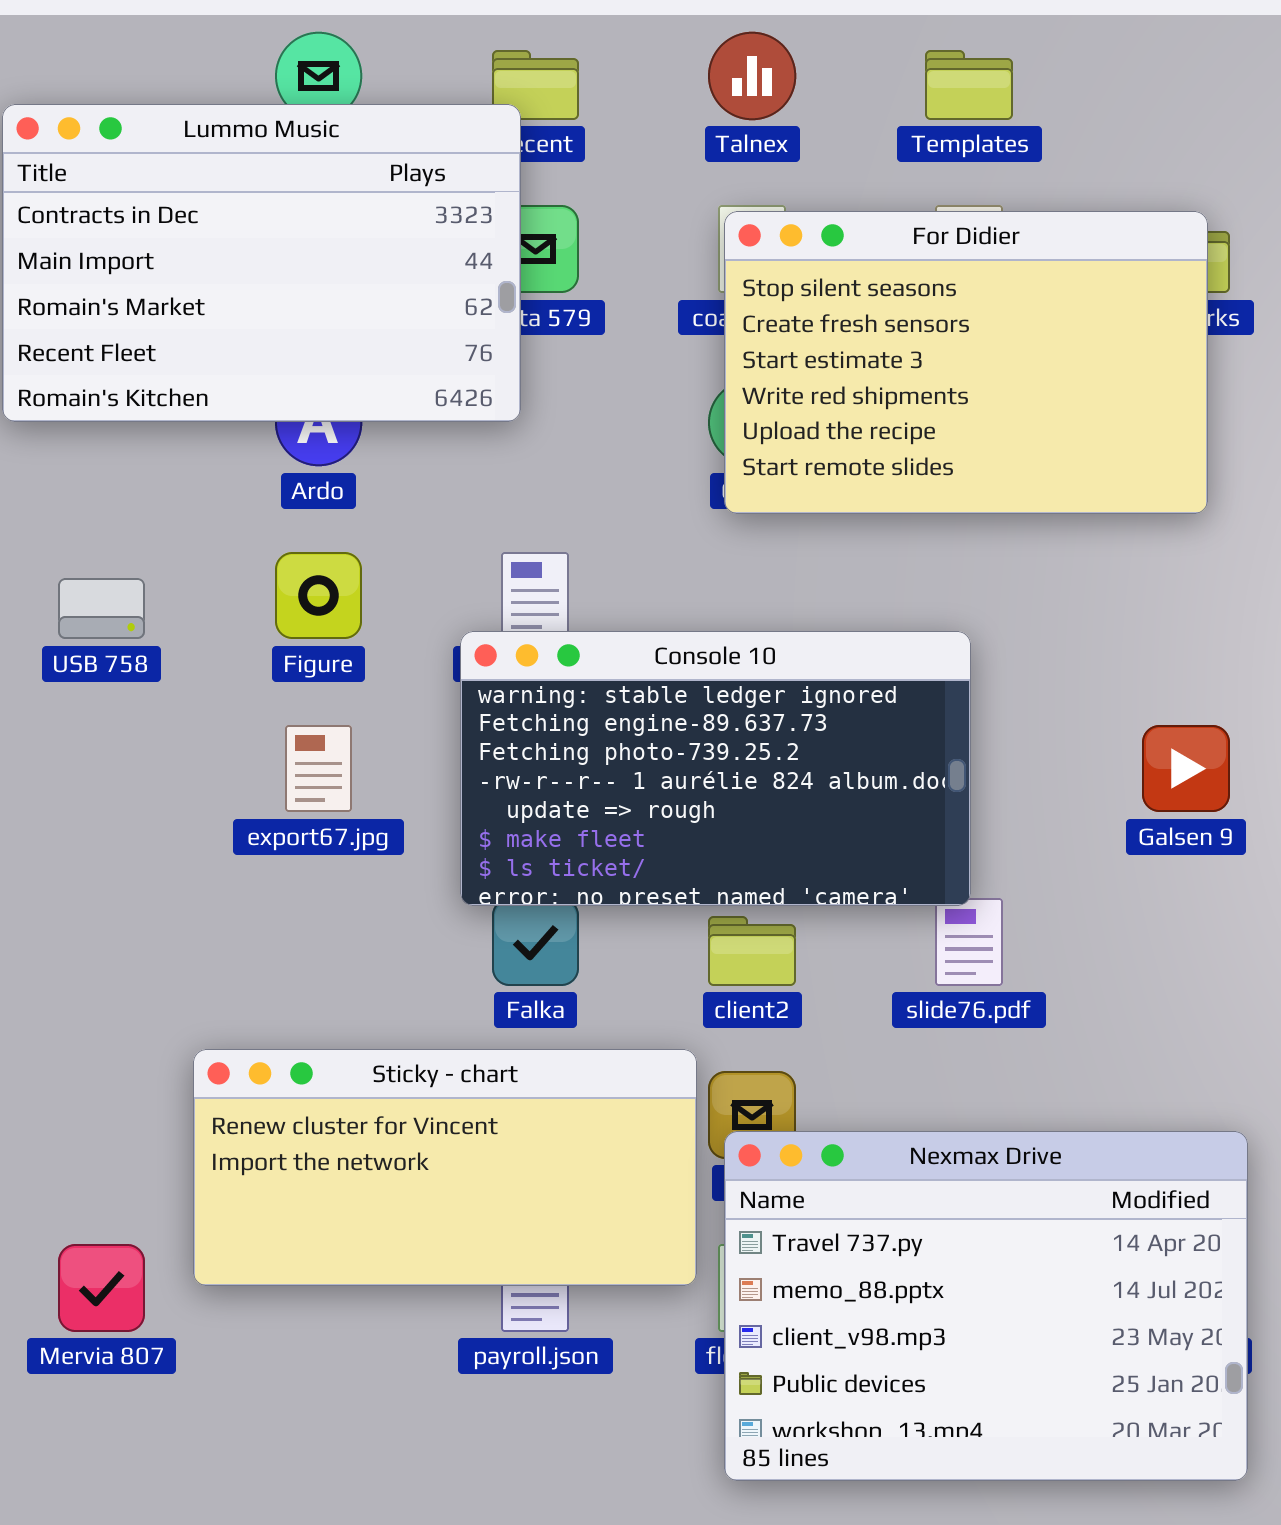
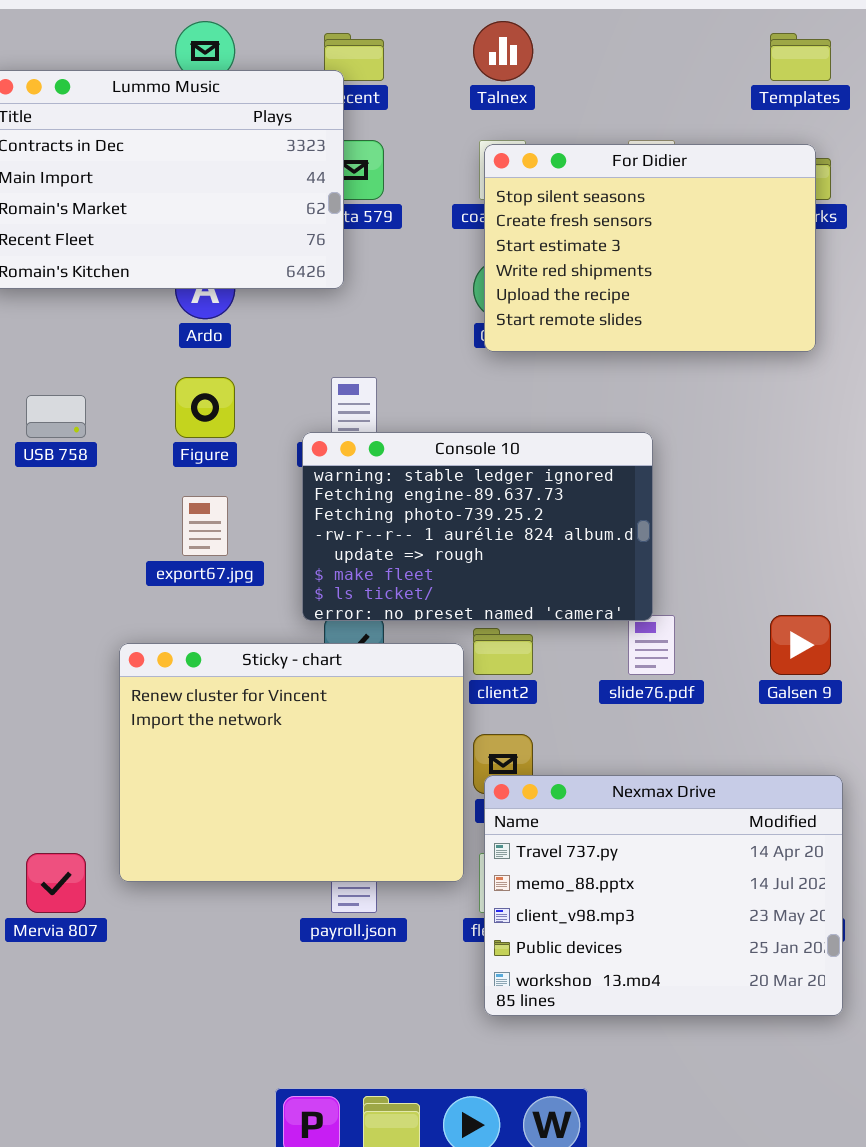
Templates: [925,50,1013,120] -> [770,33,831,81], moved
Galsen 9: [1142,725,1230,812] -> [770,615,831,675], moved
Sticky - chart: [193,1049,697,1286] -> [119,643,464,882], resized

